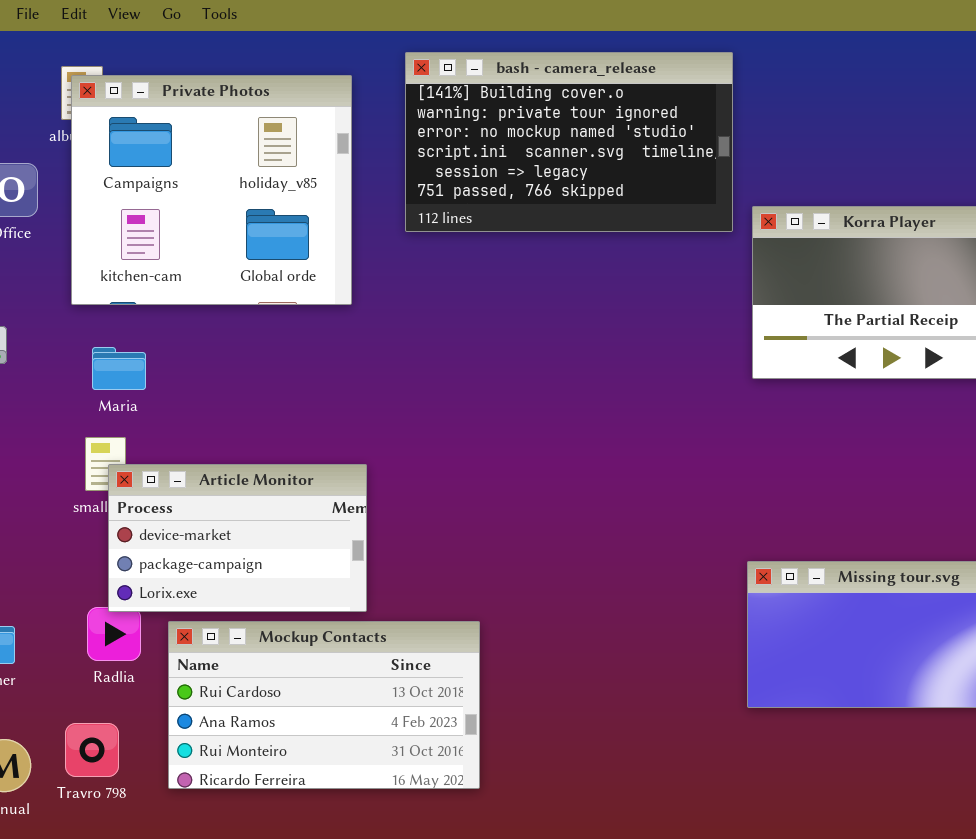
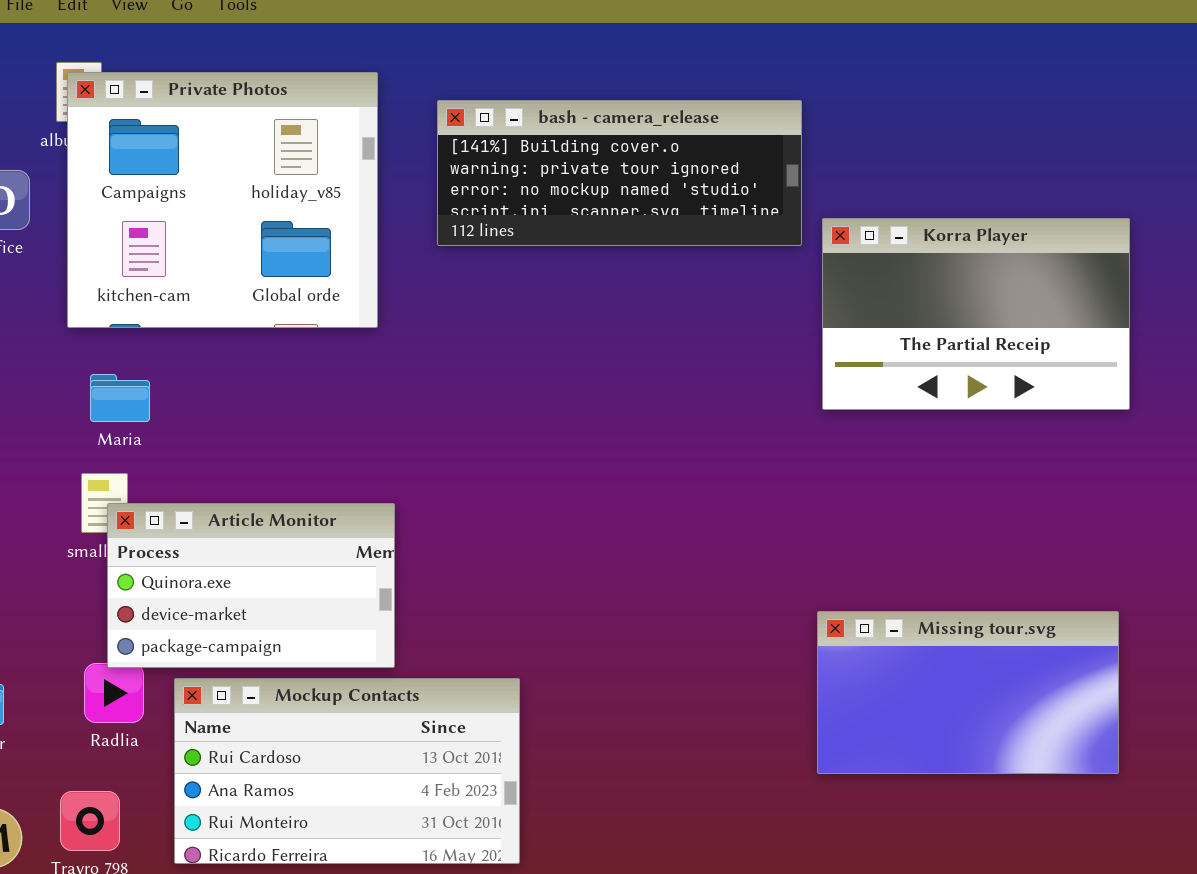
bash - camera_release: [405,52,733,232] -> [437,100,802,246], resized
Article Monitor: [108,464,367,612] -> [107,503,395,668], scrolled up 1 row

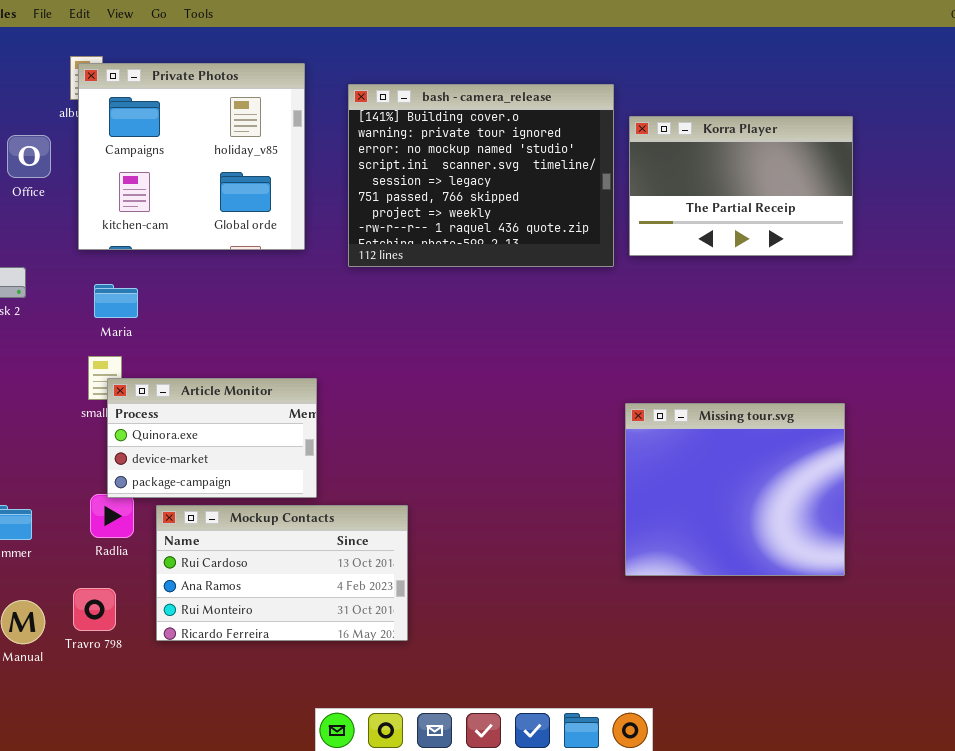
bash - camera_release: [437,100,802,246] -> [348,84,614,267], resized
Korra Player: [822,218,1130,410] -> [629,116,853,256], moved
Missing tour.svg: [817,611,1119,774] -> [625,403,845,576], resized

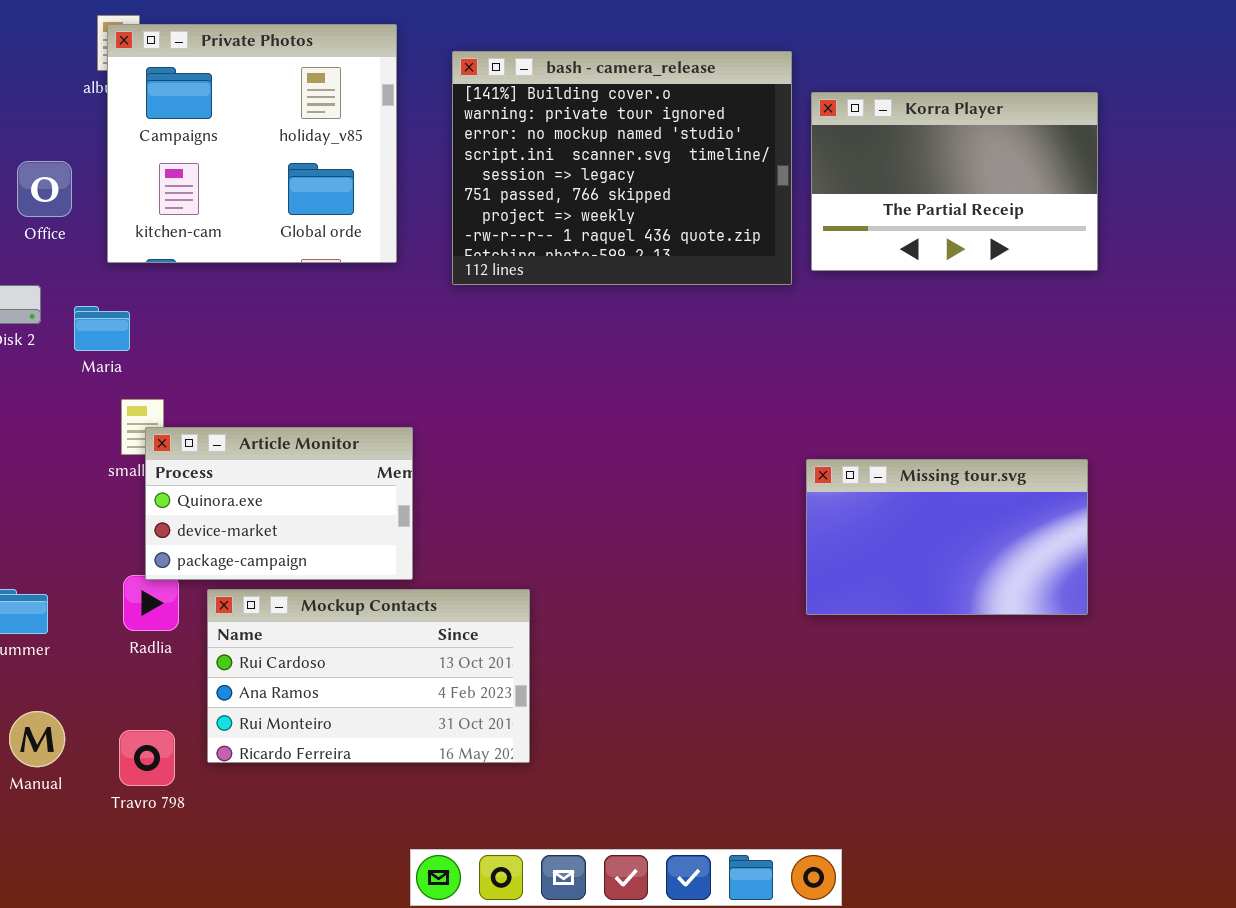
Office: [7,135,51,178] -> [17,161,72,217], moved
Maria: [94,284,138,318] -> [74,306,130,351], moved
Missing tour.svg: [625,403,845,576] -> [806,459,1088,615], resized
Travro 798: [73,588,116,631] -> [119,730,175,786], moved

